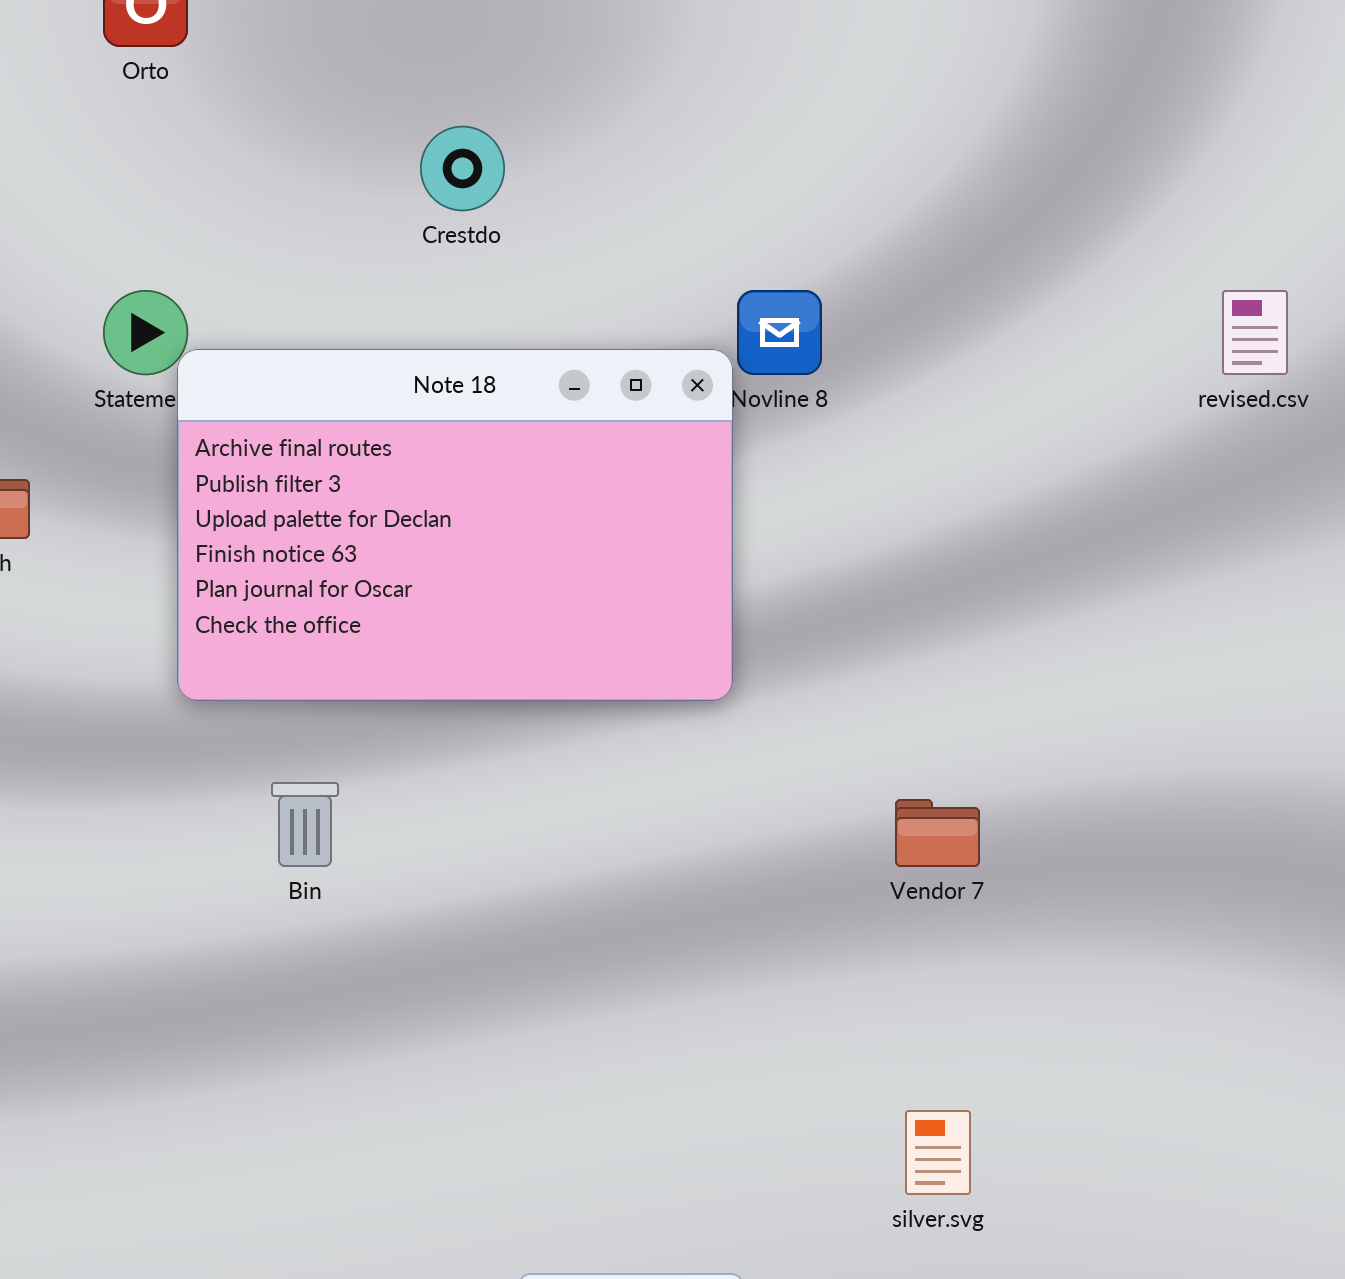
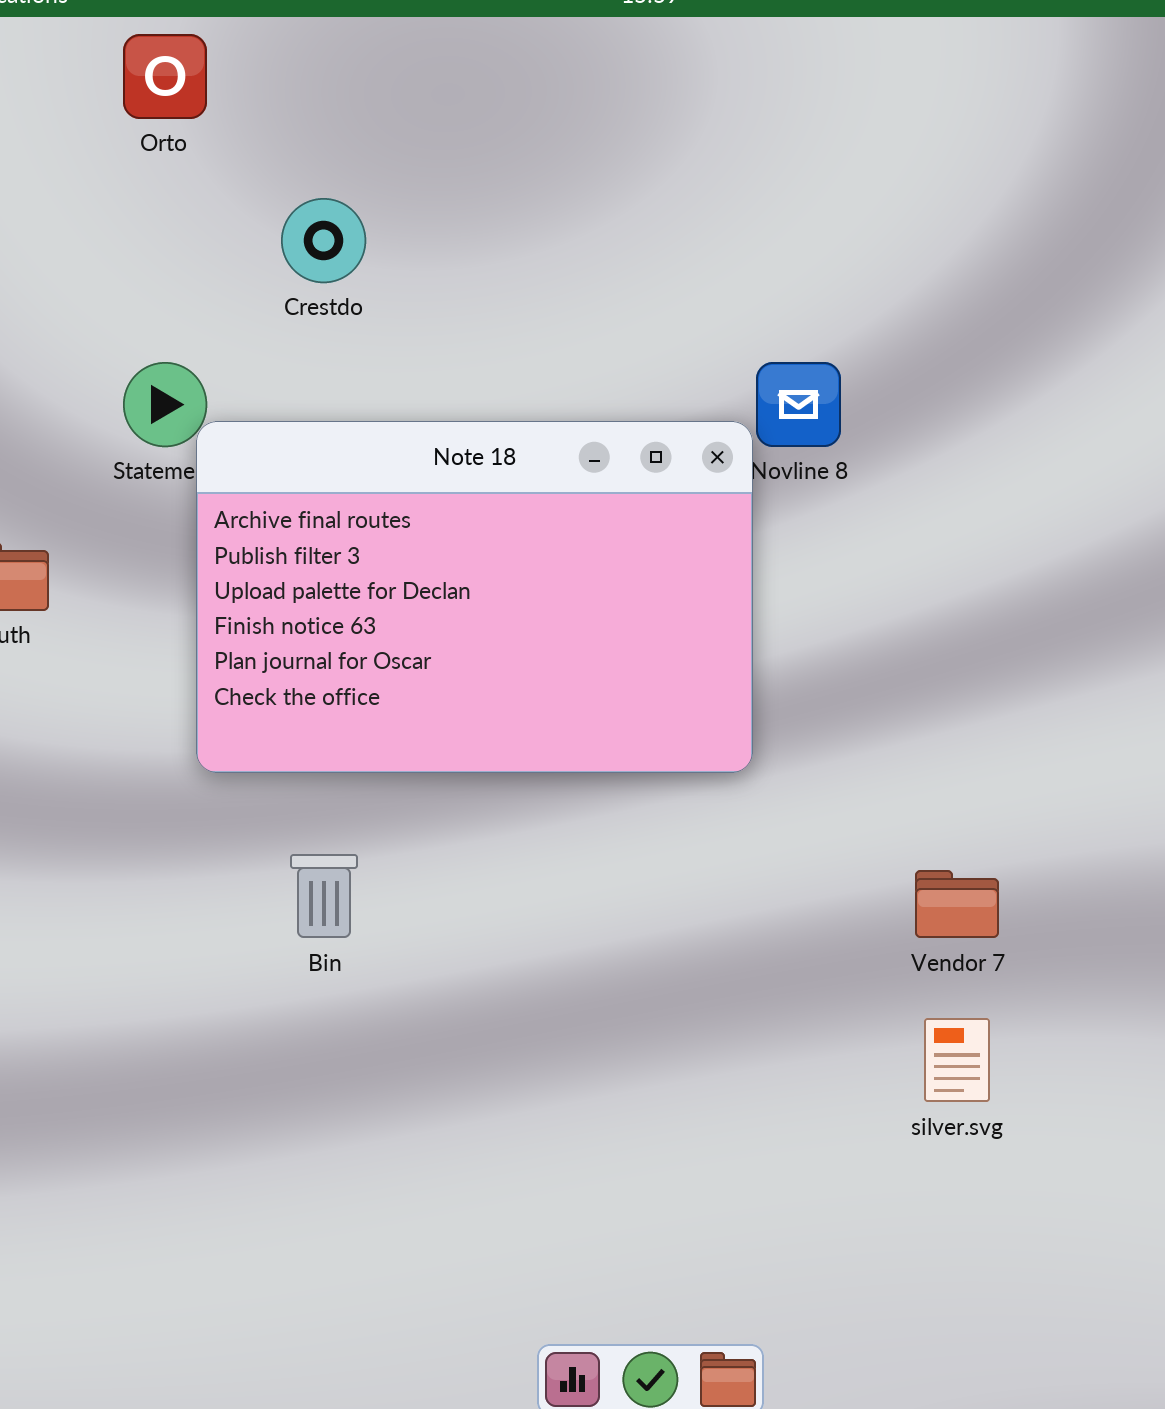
Crestdo: [420,126,505,211] -> [281,198,366,283], moved
silver.svg: [905,1110,971,1195] -> [924,1018,990,1102], moved

